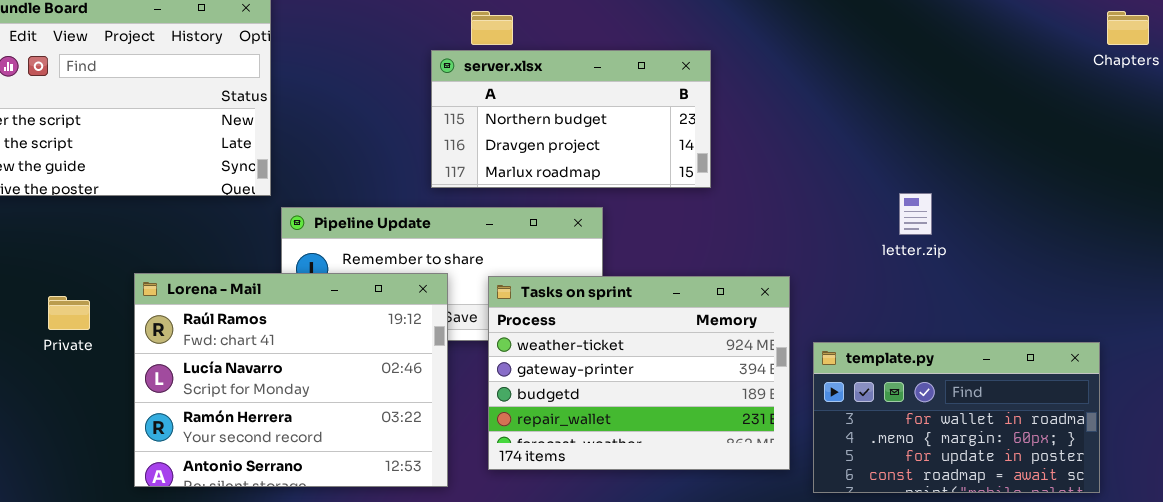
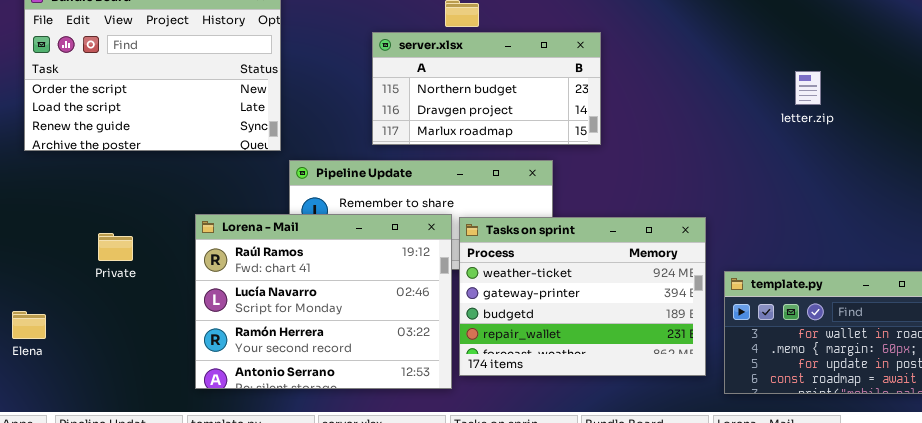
server.xlsx: [431,50,711,188] -> [372,32,601,145], moved
letter.zip: [899,193,932,235] -> [795,71,821,105], moved
Lorena - Mail: [134,273,448,487] -> [195,214,452,389], moved

